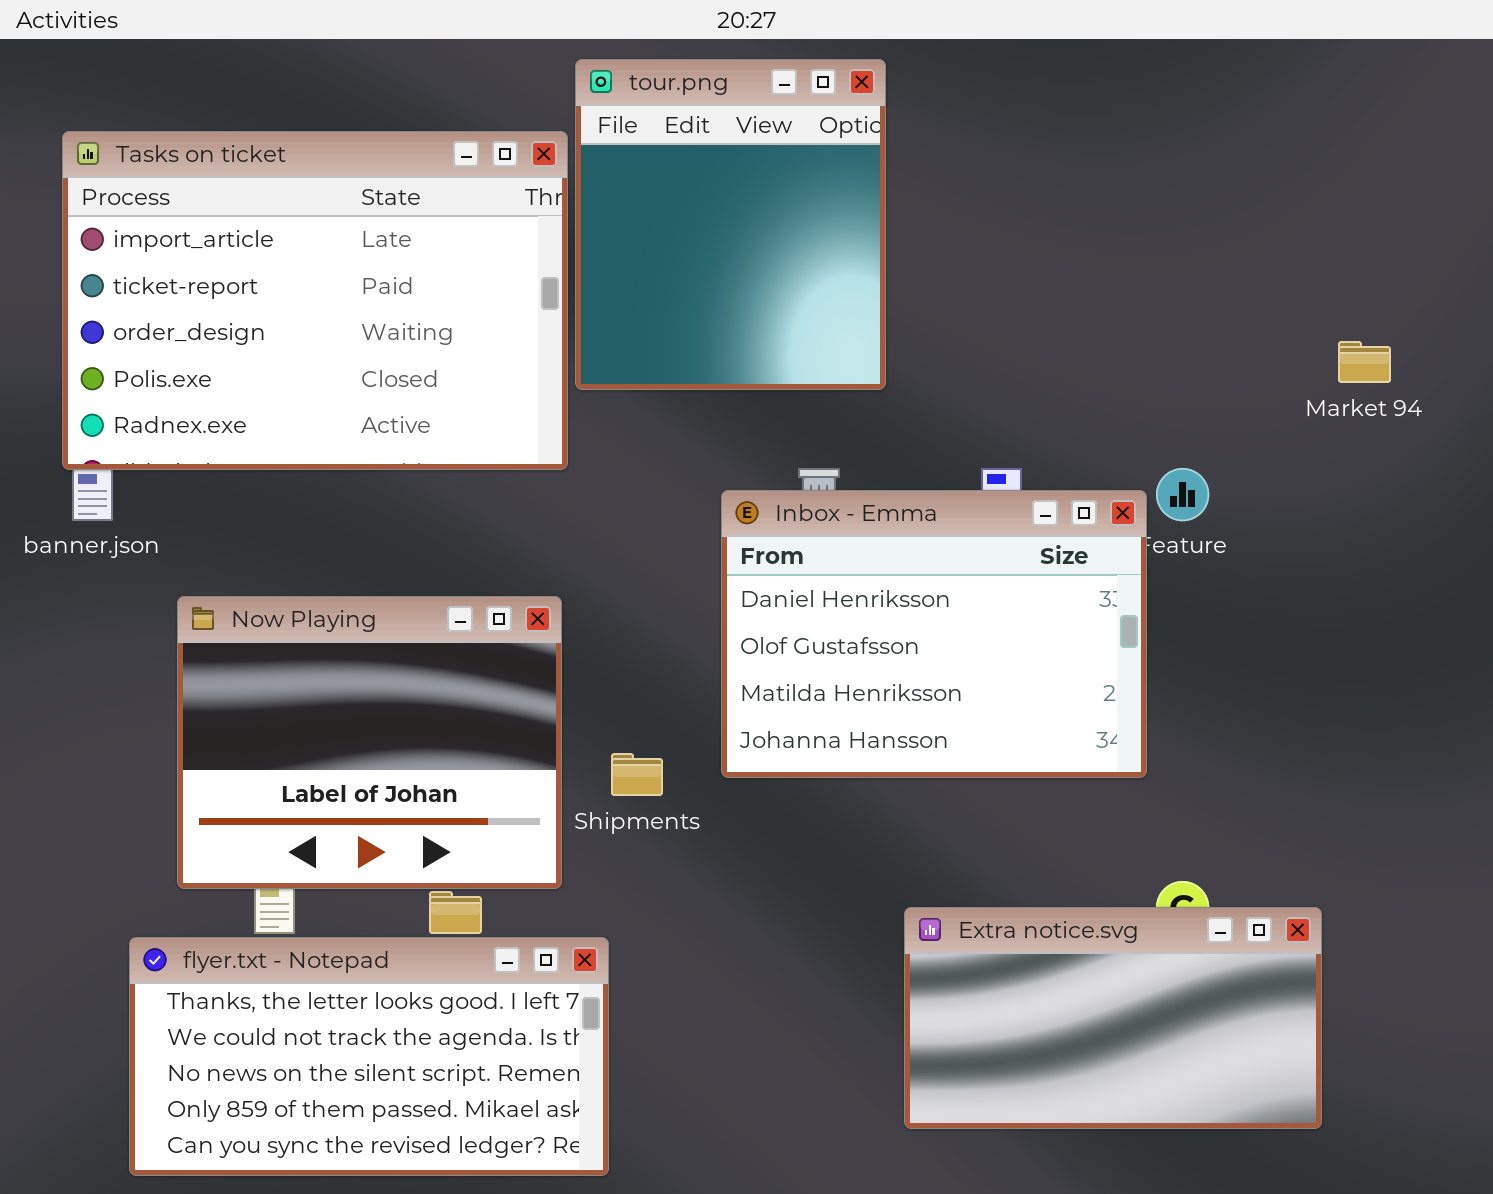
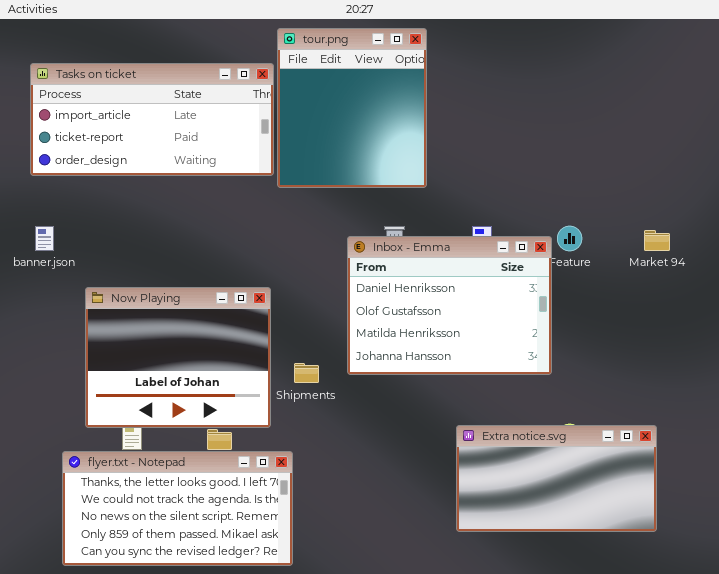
Tasks on ticket: [62,131,568,470] -> [30,63,274,176], resized
Market 94: [1338,341,1391,383] -> [644,230,670,251], moved
Extra notice.svg: [904,907,1322,1129] -> [456,425,657,532], moved

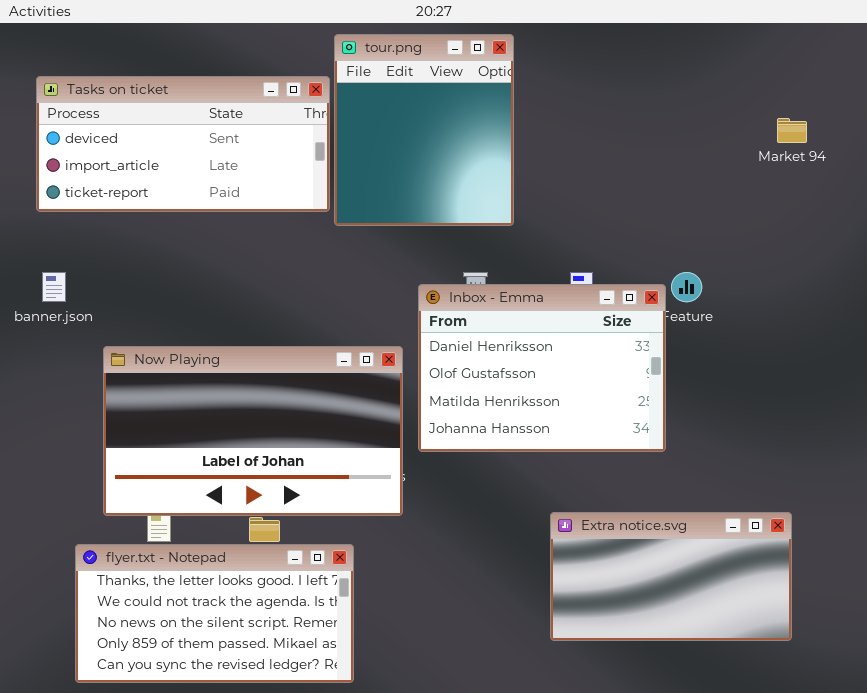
Tasks on ticket: [30,63,274,176] -> [36,76,330,212], scrolled up 1 row
Market 94: [644,230,670,251] -> [777,118,807,143], moved
Now Playing: [85,287,271,428] -> [103,346,403,516], resized

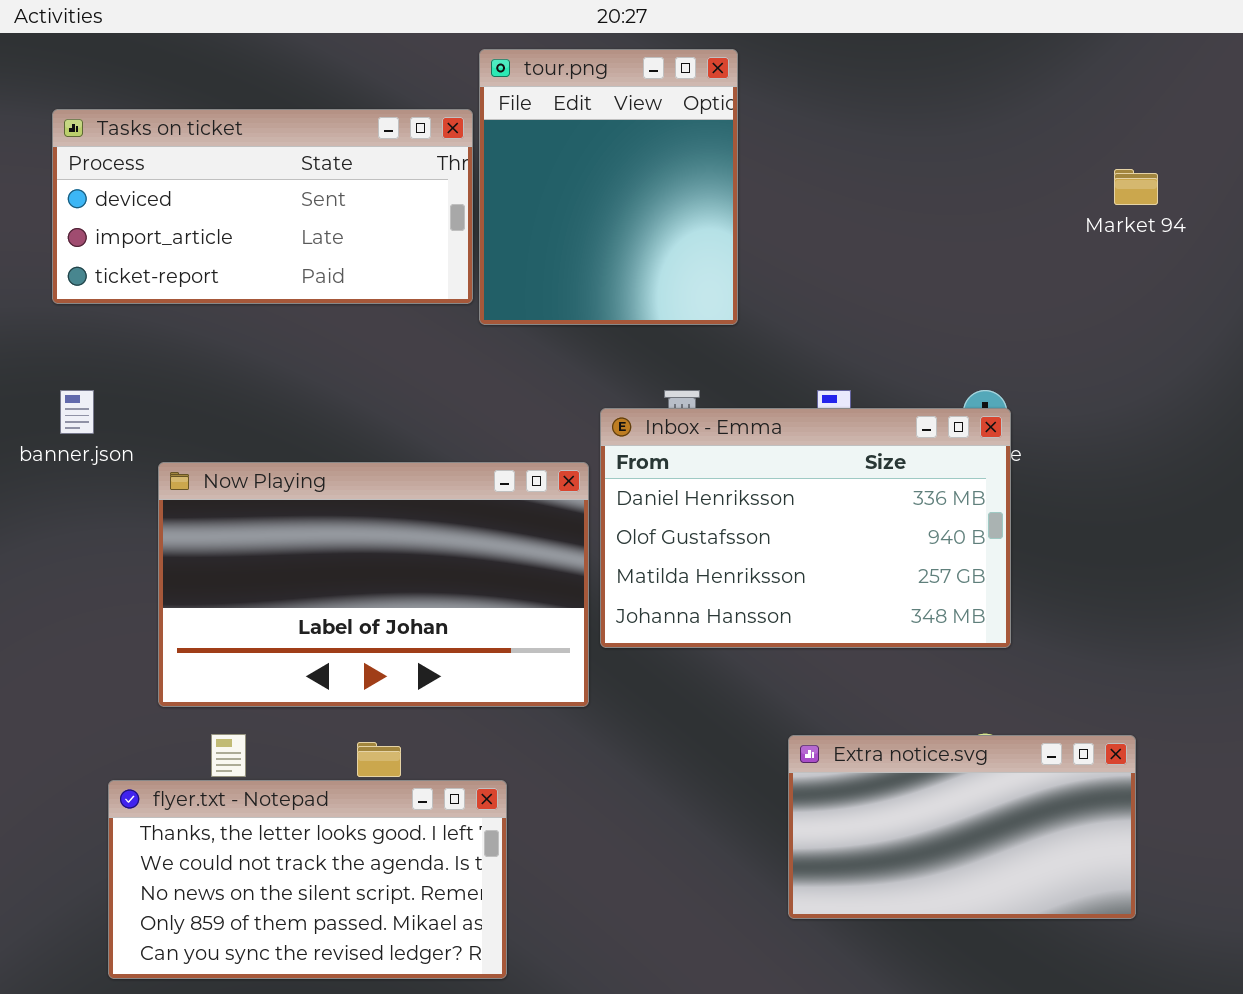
Inbox - Emma: [418,284,666,452] -> [600,408,1011,648], resized
Now Playing: [103,346,403,516] -> [158,462,589,707], moved

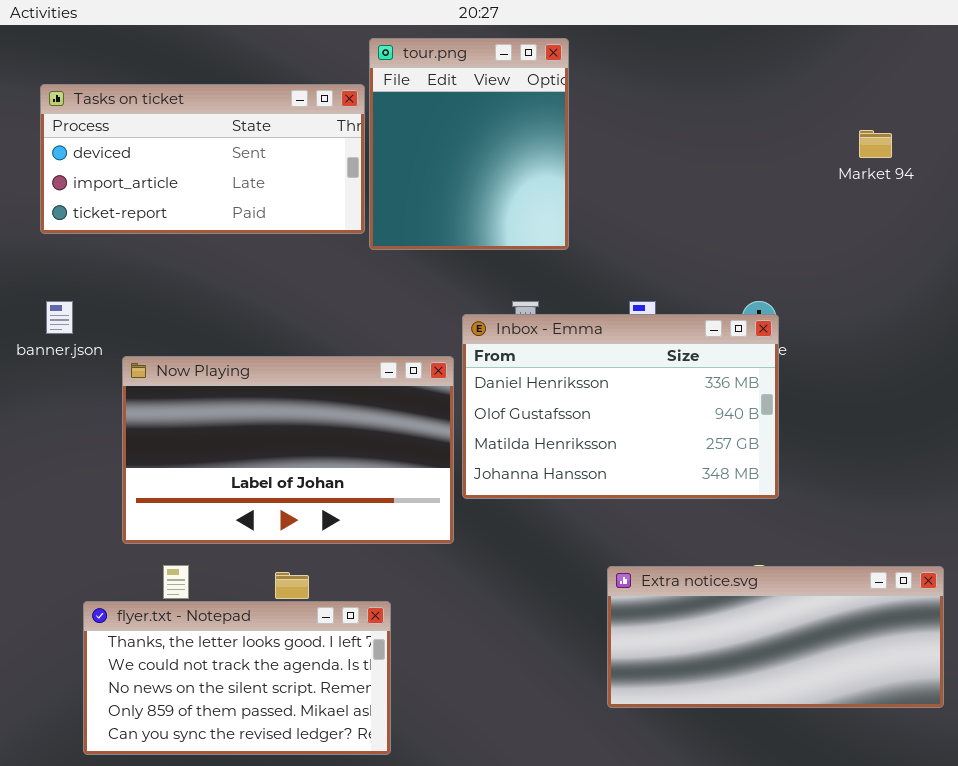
Extra notice.svg: [788,735,1136,919] -> [607,566,944,708], resized

